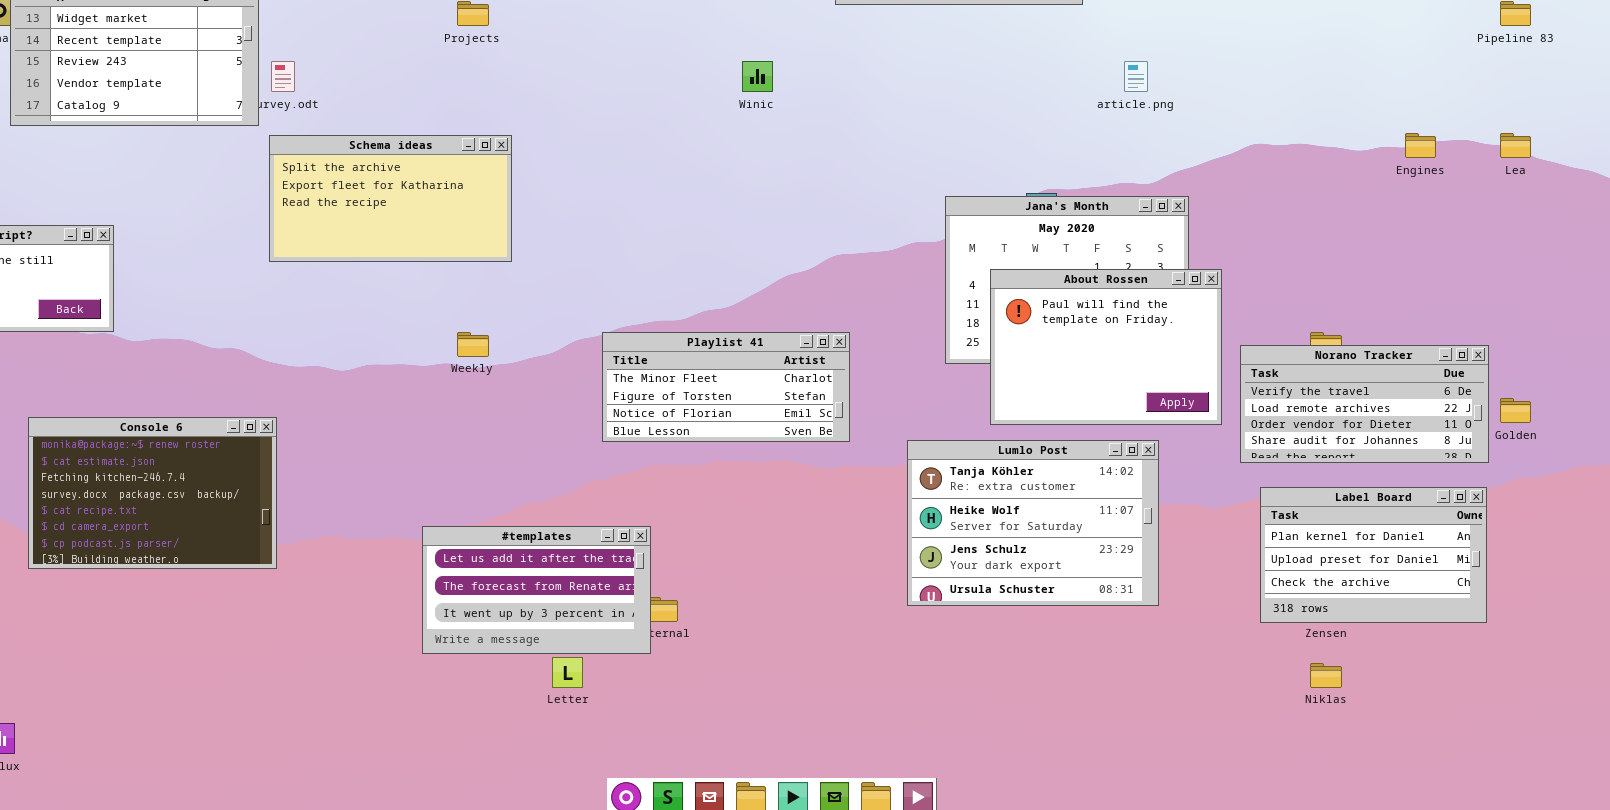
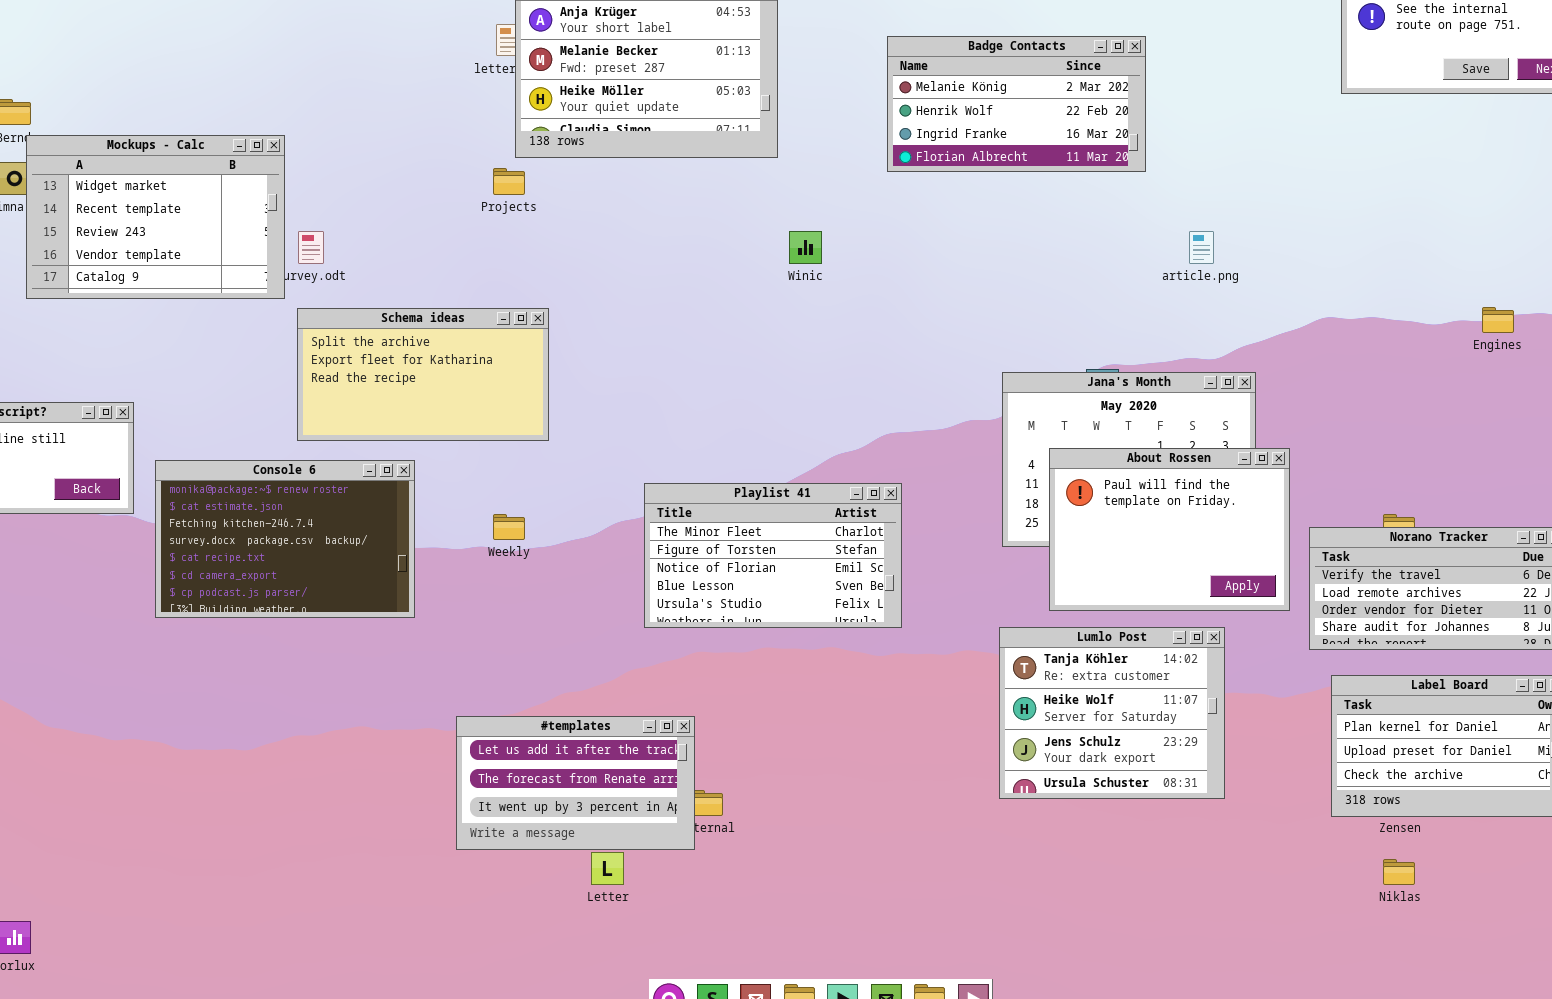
Playlist 41: [602,332,850,442] -> [644,483,902,628], resized
Console 6: [28,417,277,569] -> [155,460,415,618], moved
Lumlo Post: [907,440,1159,606] -> [999,627,1225,799], resized

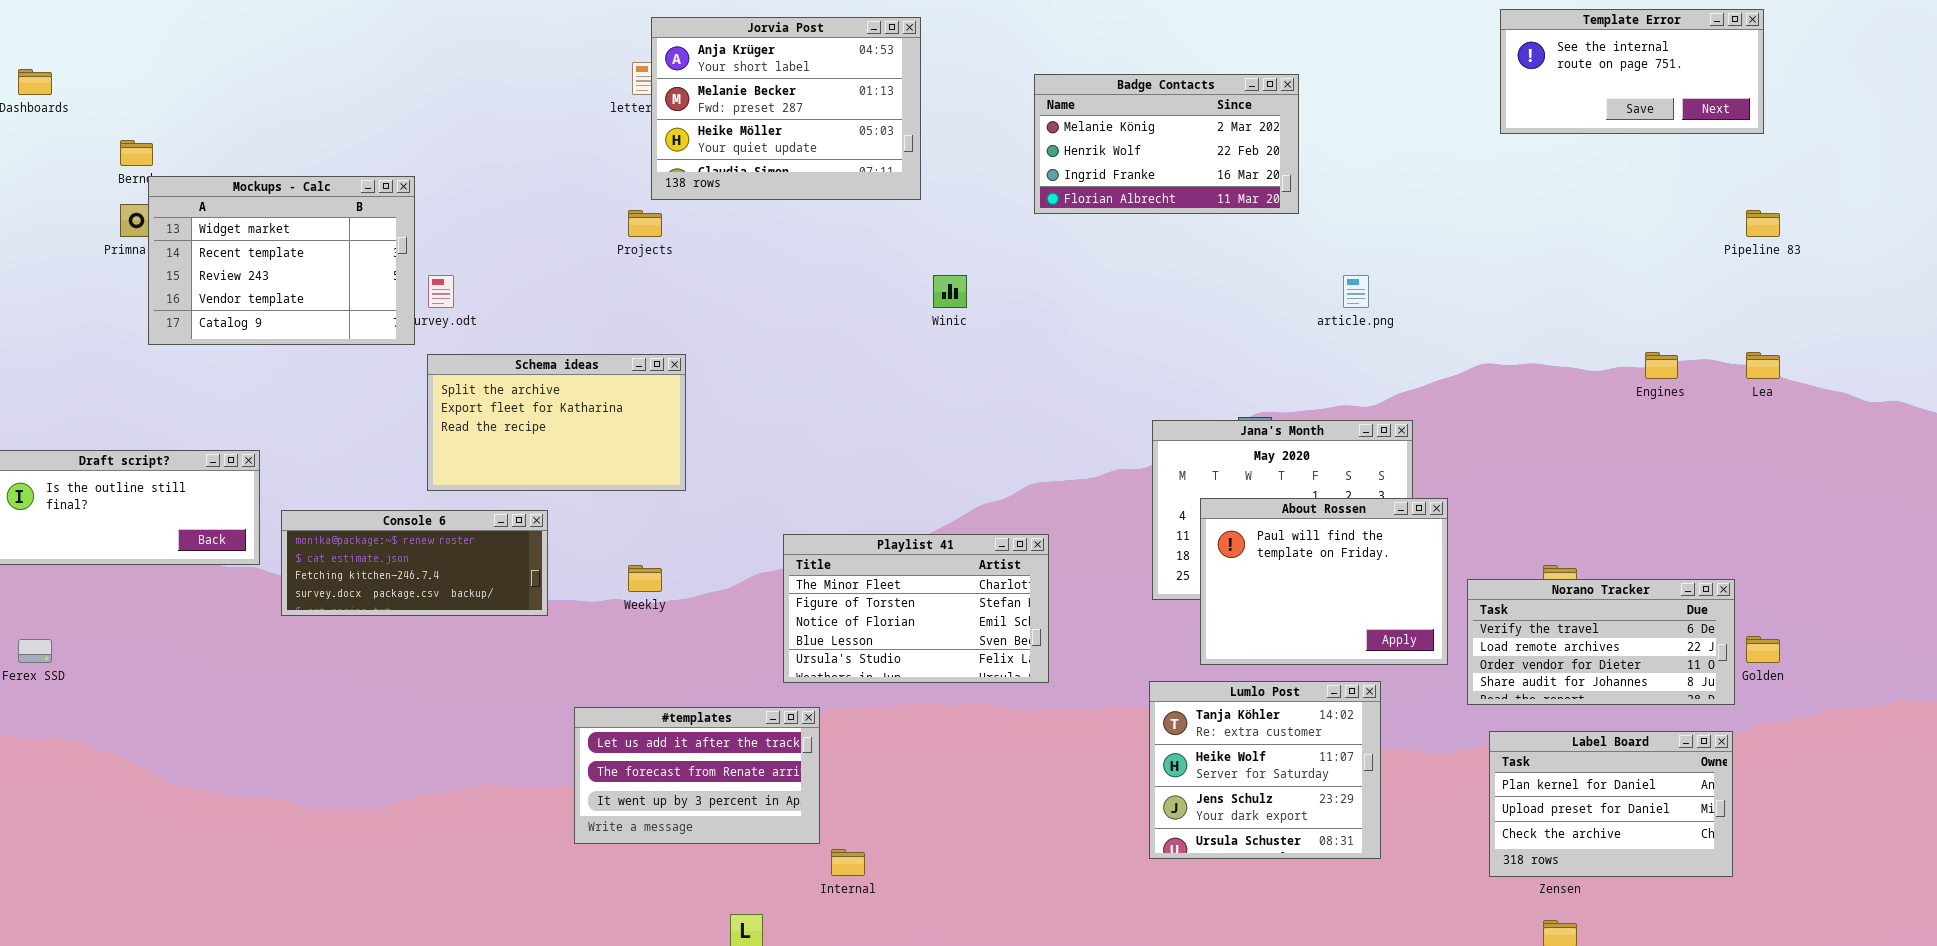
Console 6: [155,460,415,618] -> [281,510,548,616], resized
#templates: [456,716,695,850] -> [574,707,820,844], moved

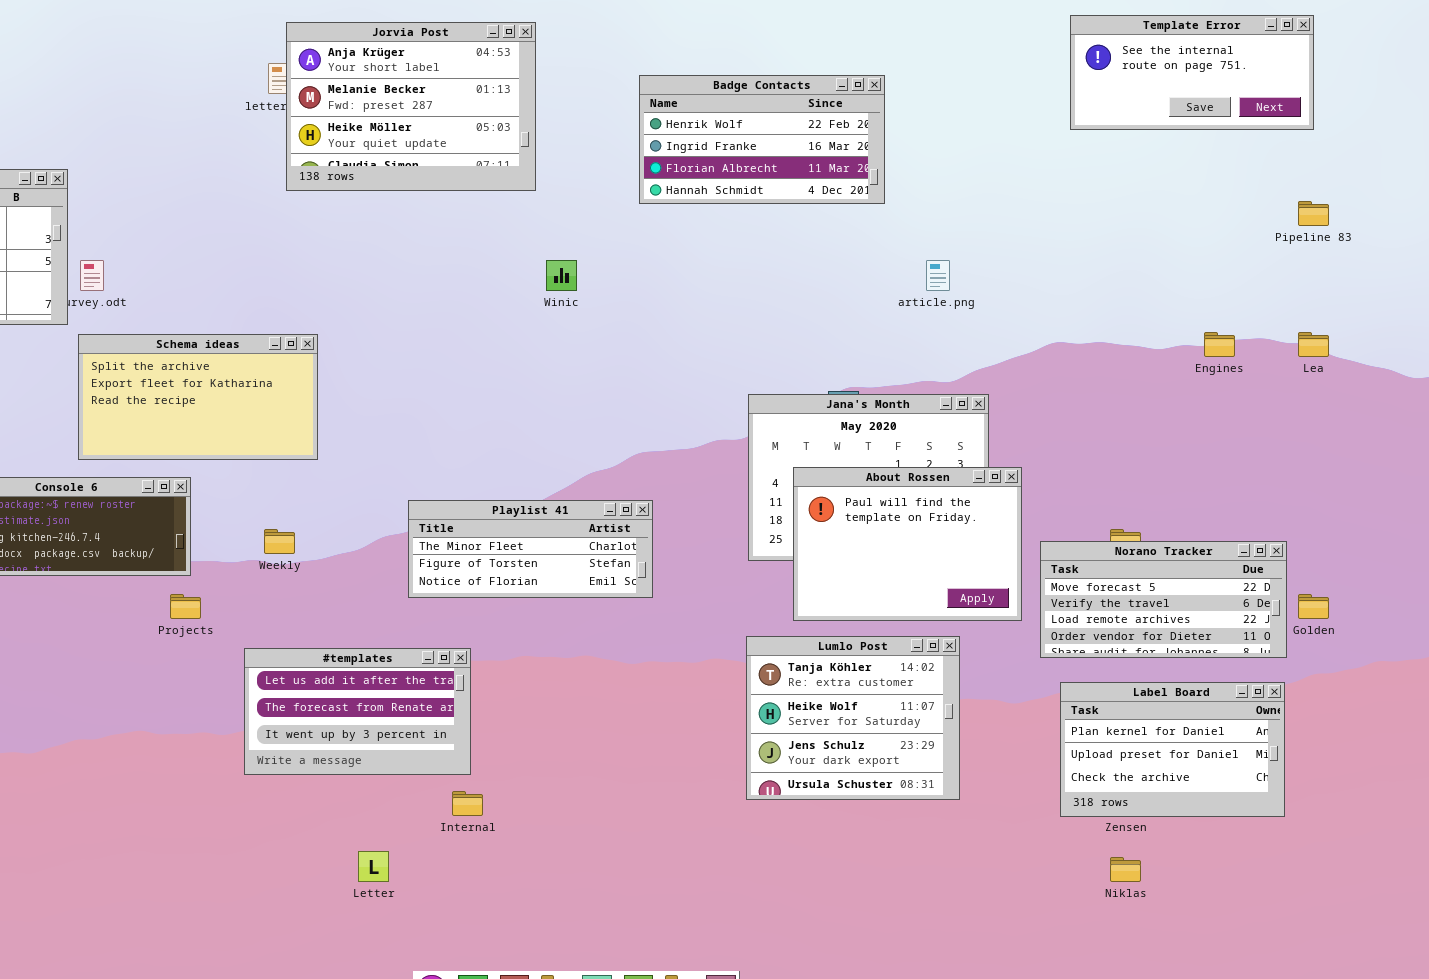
Badge Contacts: [1034,74,1299,214] -> [639,75,885,204], scrolled down 1 row
Projects: [628,210,662,237] -> [170,594,201,619], moved
Playlist 41: [783,534,1049,683] -> [408,500,653,598], resized
Norano Tracker: [1467,579,1735,705] -> [1040,541,1287,658], scrolled up 1 row
#templates: [574,707,820,844] -> [244,648,471,775], moved

